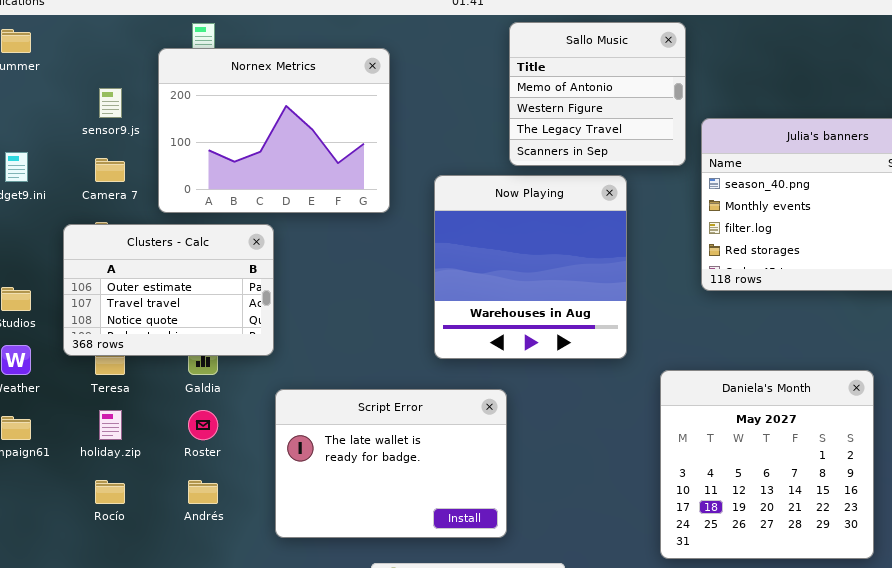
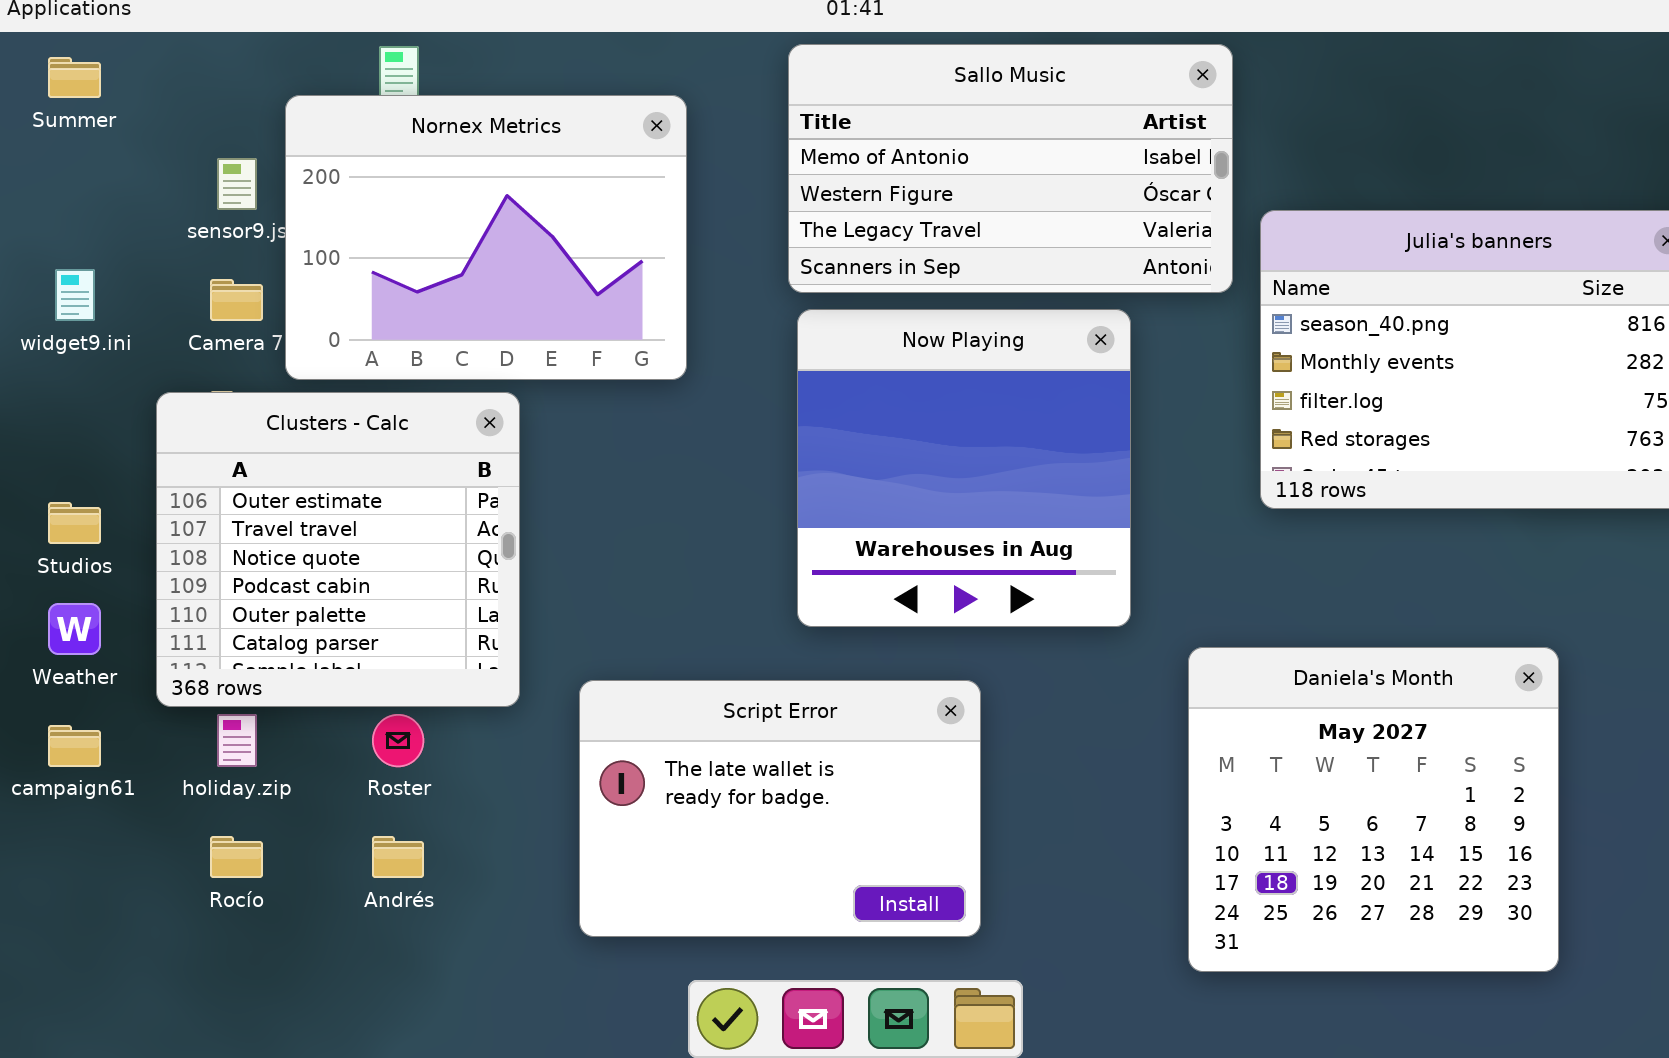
Sallo Music: [509,22,686,166] -> [788,44,1233,293], resized
Nornex Metrics: [158,48,390,213] -> [285,95,687,380], moved
Clusters - Calc: [63,224,274,356] -> [156,392,520,707], resized
Script Error: [275,389,507,538] -> [579,680,981,937], moved

